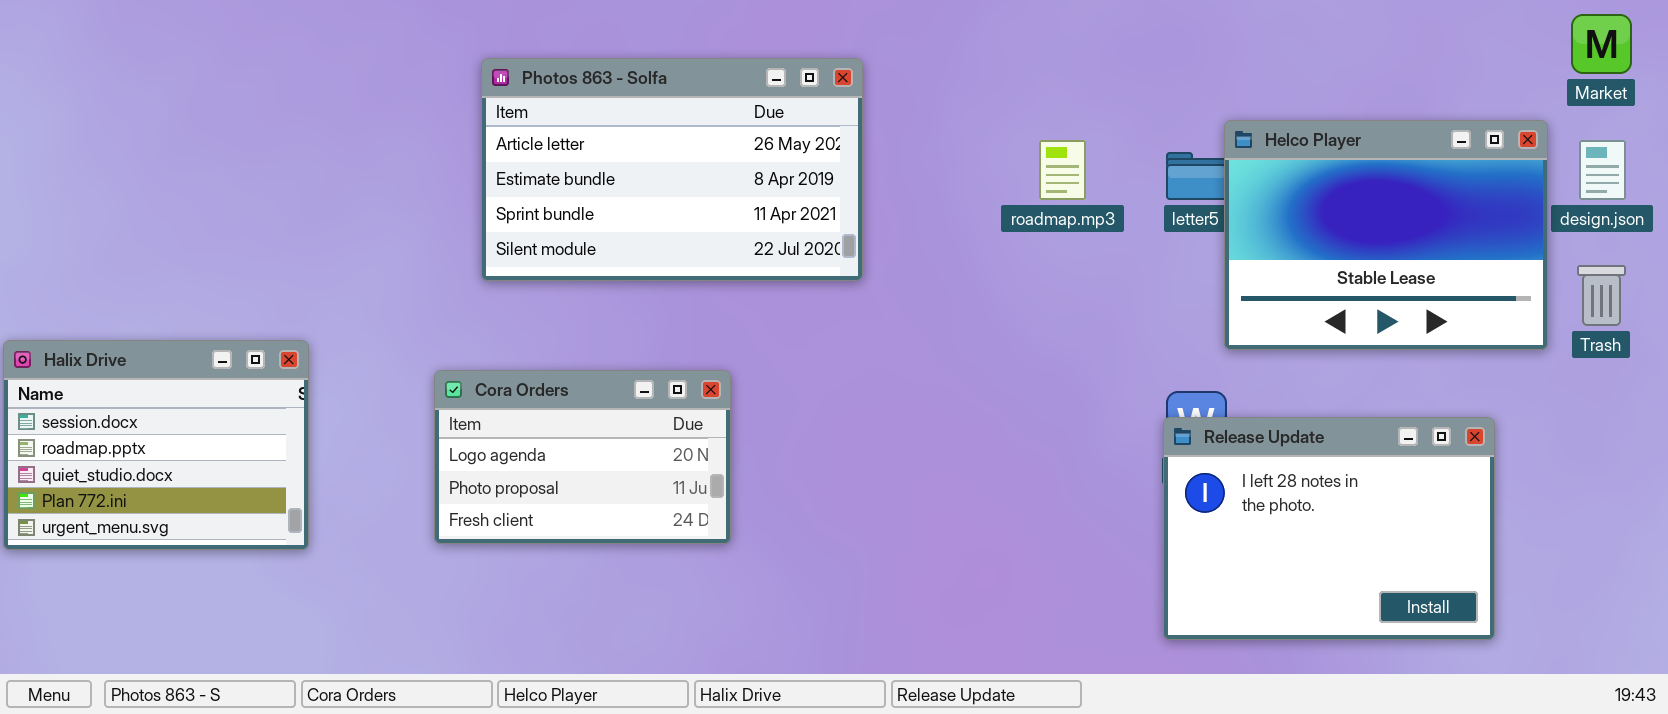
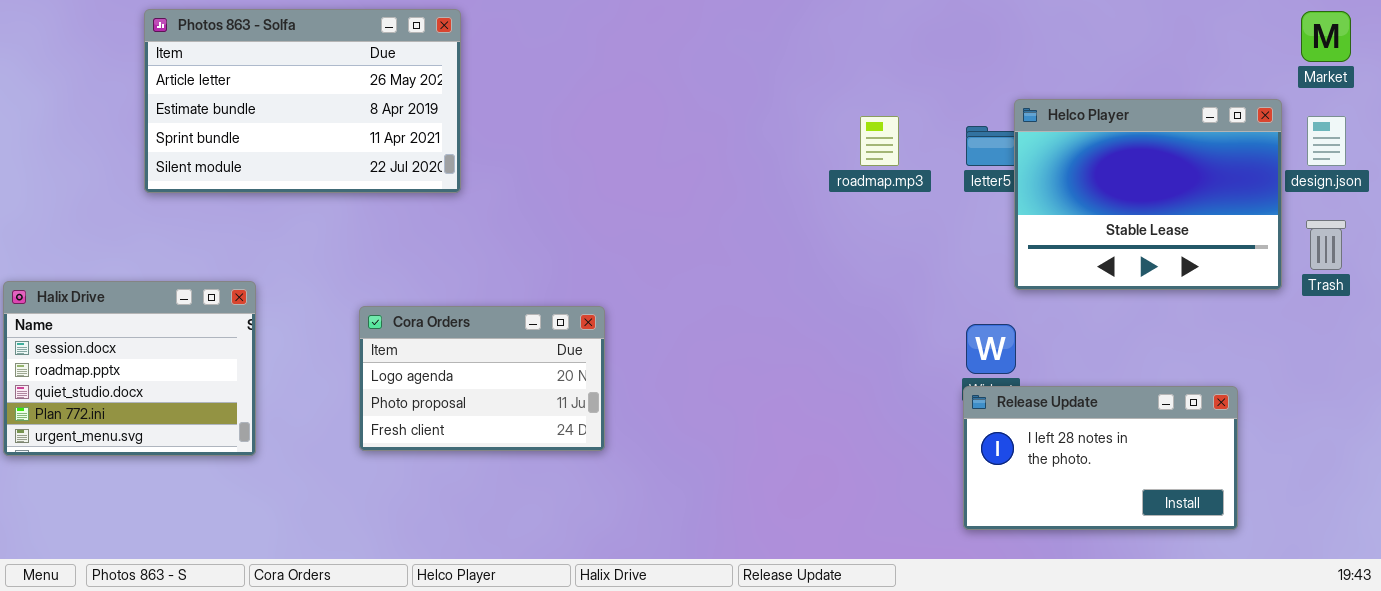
Photos 863 - Solfa: [481,58,863,281] -> [144,9,461,193], moved
Release Update: [1163,417,1495,640] -> [963,386,1238,530], resized

